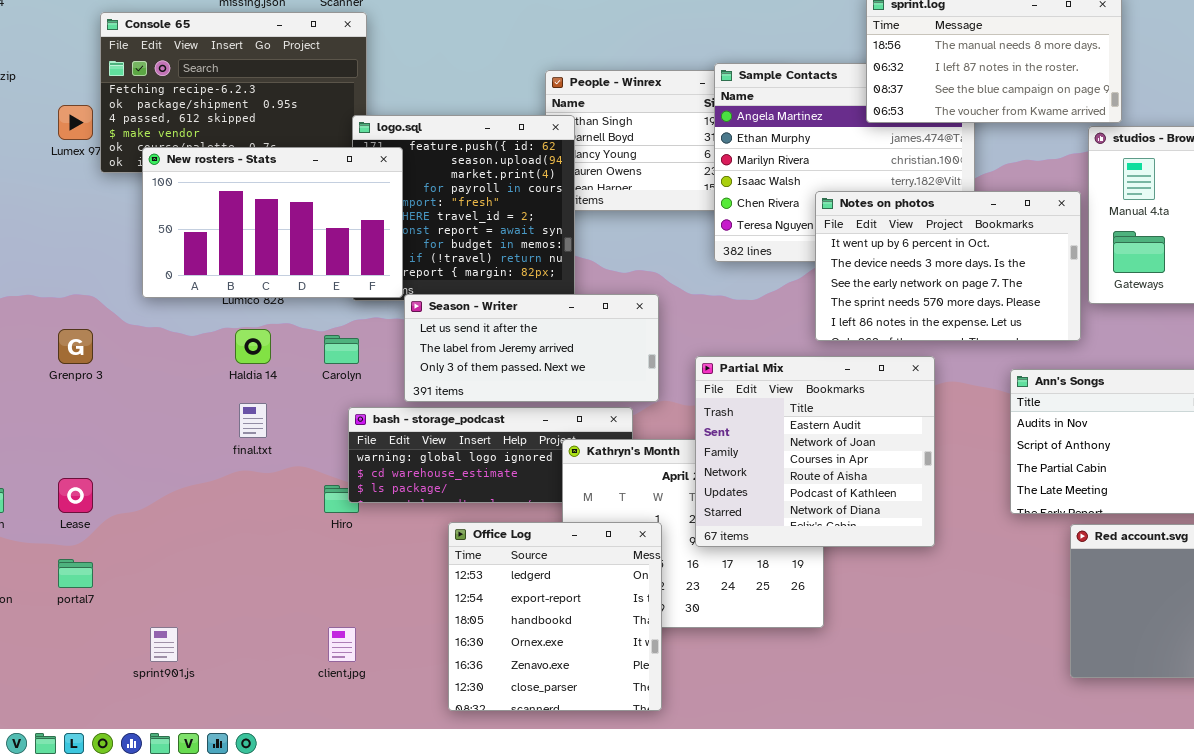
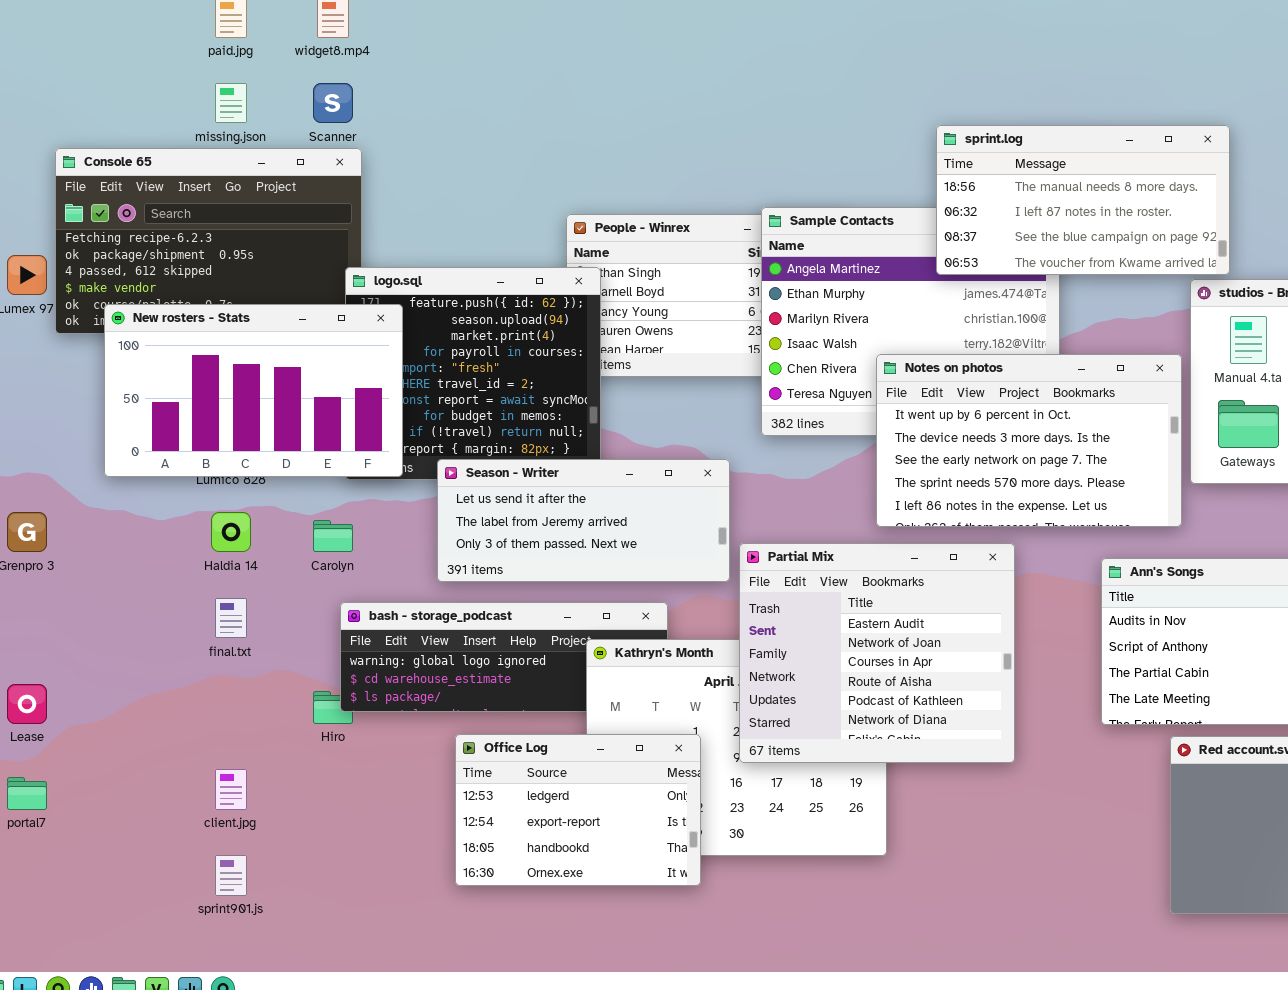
Season - Writer: [404,294,659,402] -> [437,459,730,582], moved
Office Log: [448,522,662,711] -> [455,734,701,886], resized
sprint901.js: [150,627,178,662] -> [215,855,247,896], moved
client.jpg: [328,627,356,662] -> [215,769,247,810], moved

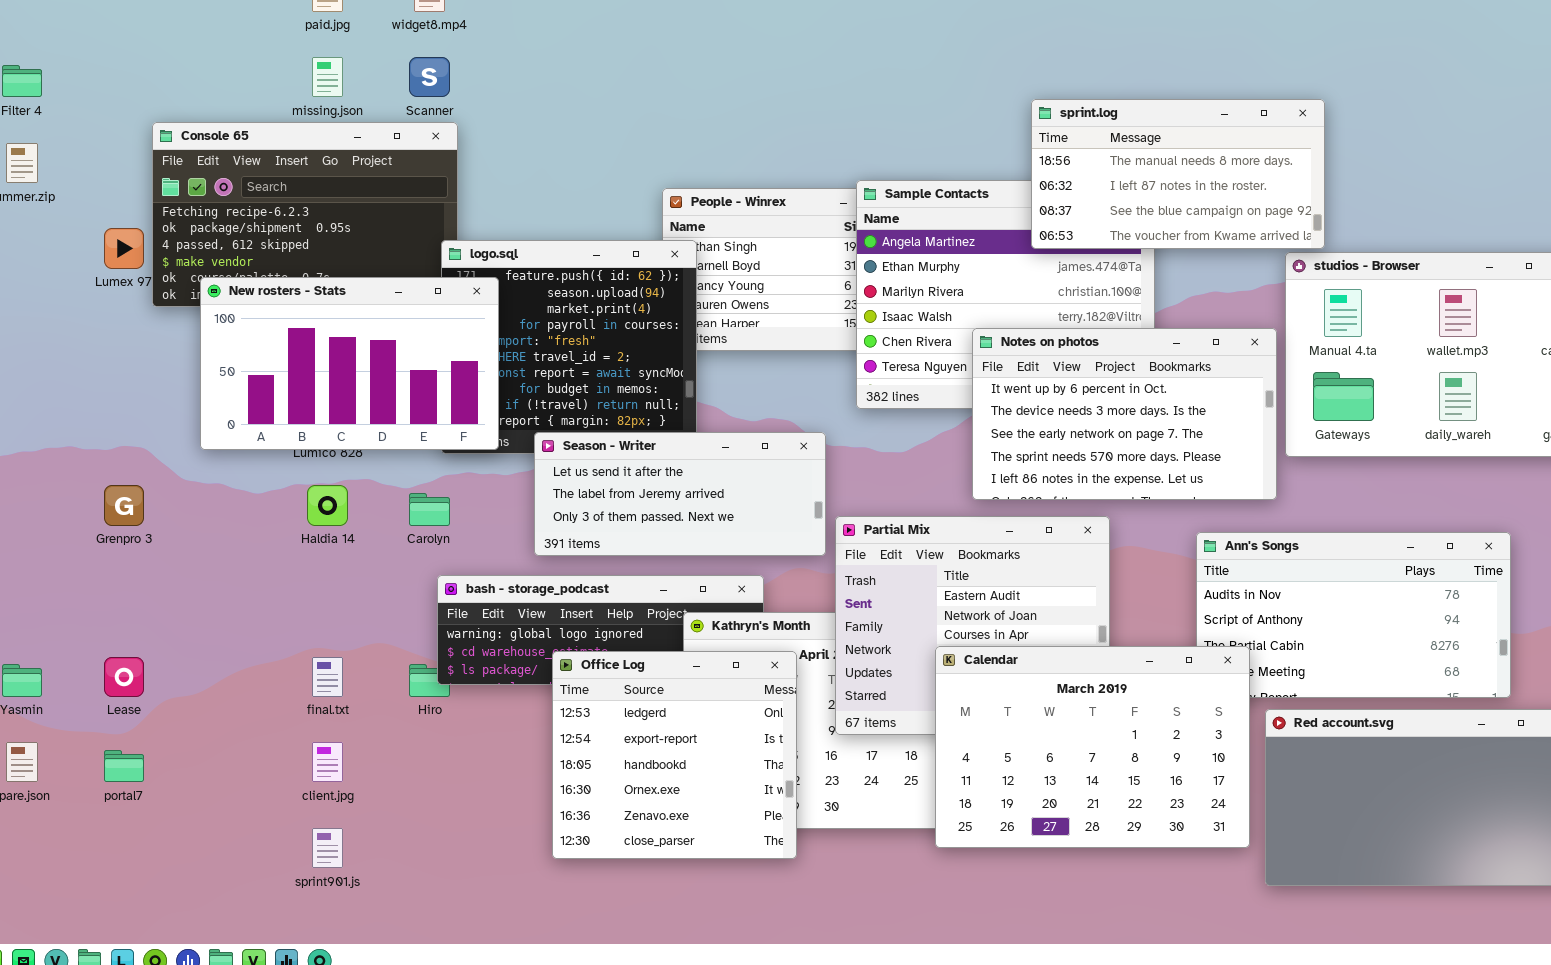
final.txt: [215,598,247,638] -> [312,657,343,697], moved
Calendar: none -> [935,646,1250,848], opened
Office Log: [455,734,701,886] -> [552,651,797,859], resized

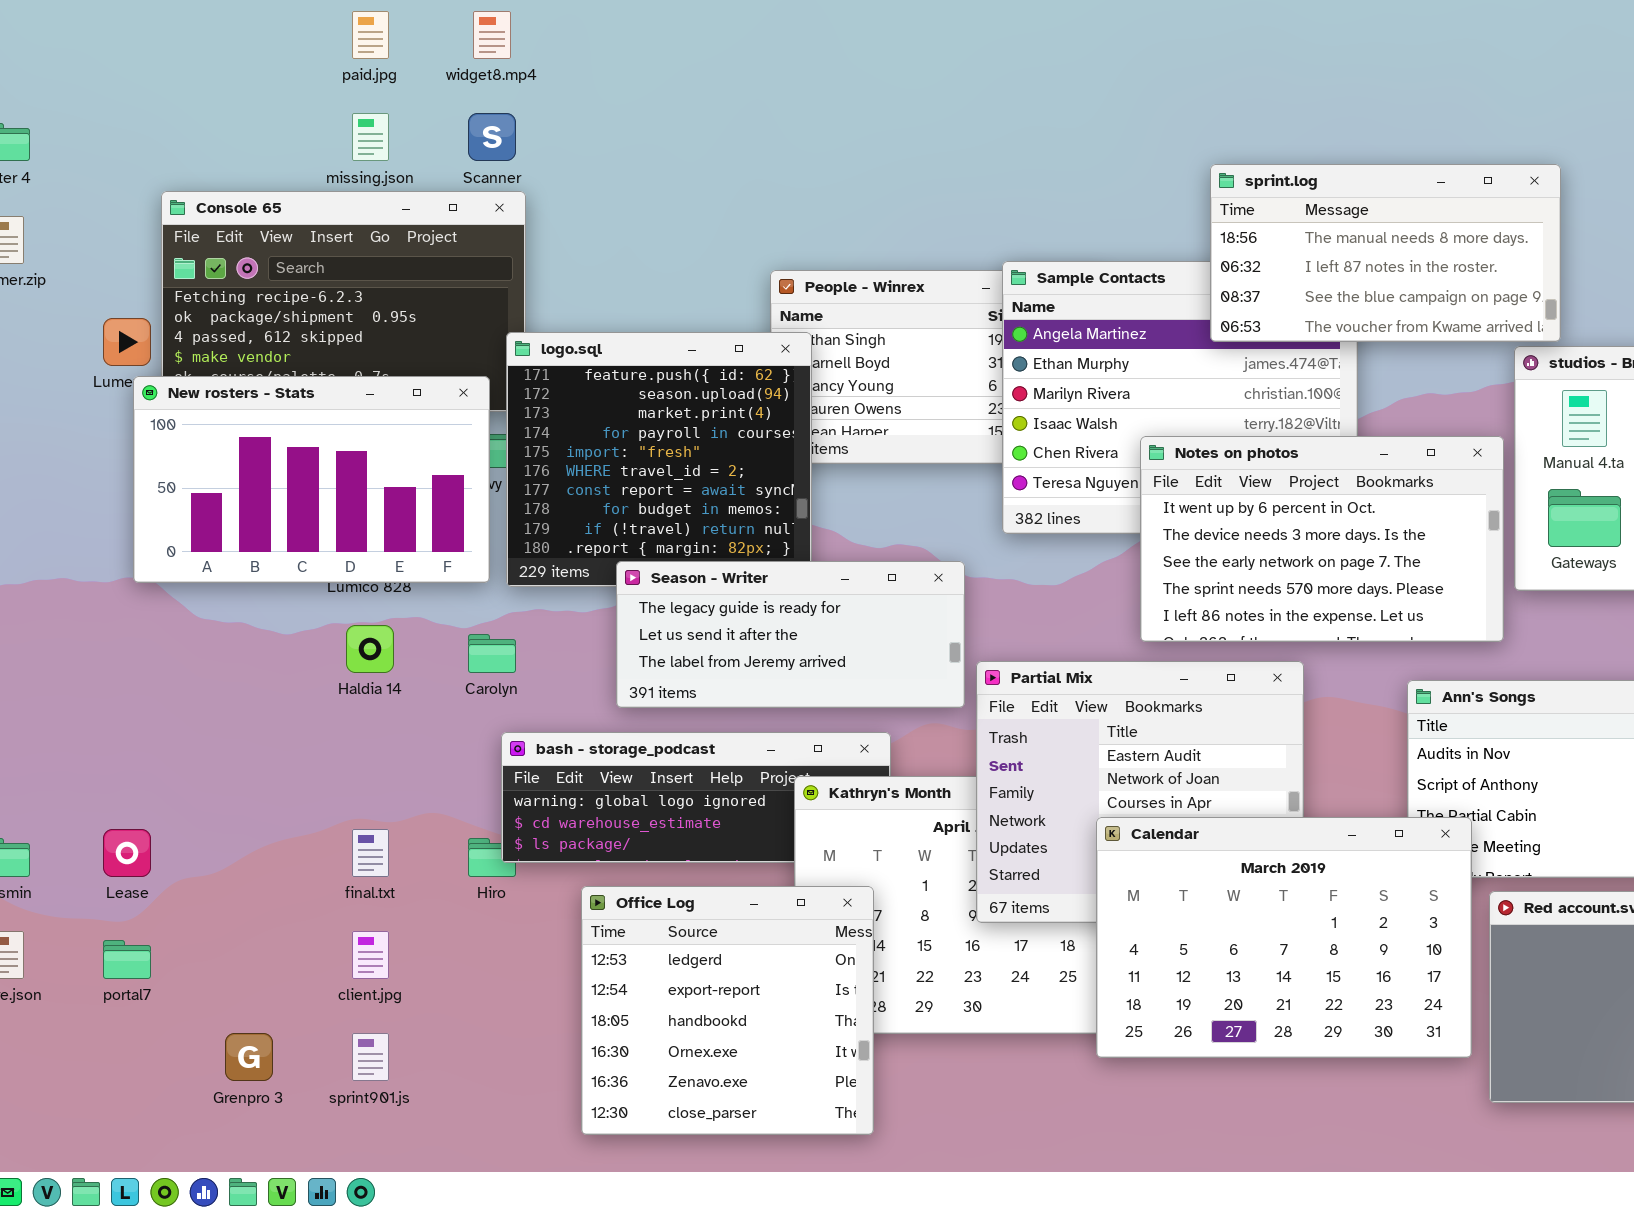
New rosters - Stats: [200,277,499,450] -> [133,376,490,583], moved
Season - Writer: [534,432,826,556] -> [616,561,965,708], scrolled up 1 row
Grenpro 3: [104,485,144,526] -> [225,1033,273,1081], moved
Office Log: [552,651,797,859] -> [581,886,874,1135], moved

